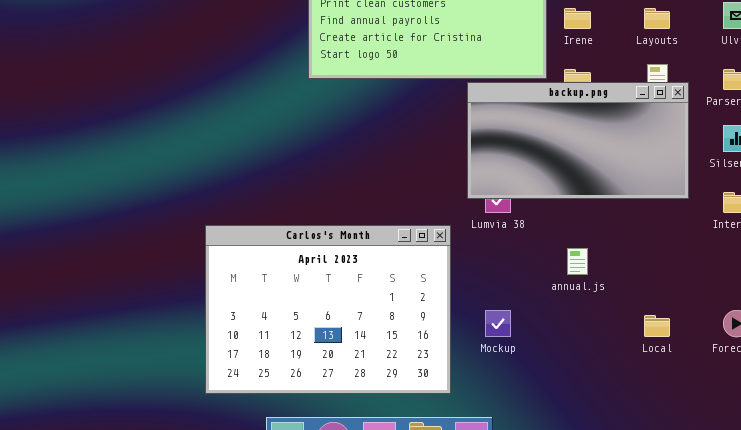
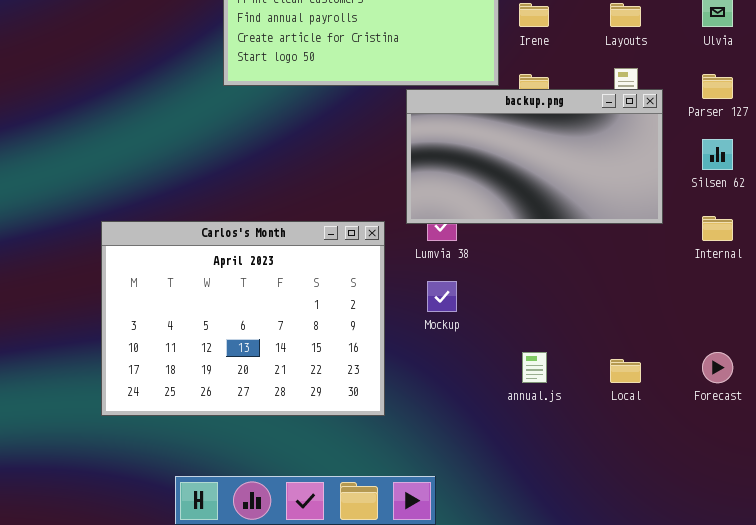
Carlos's Month: [205,225,451,394] -> [101,221,385,416], moved
annual.js: [567,248,588,275] -> [522,352,547,383], moved
Mockup: [485,310,511,337] -> [427,281,457,312], moved

